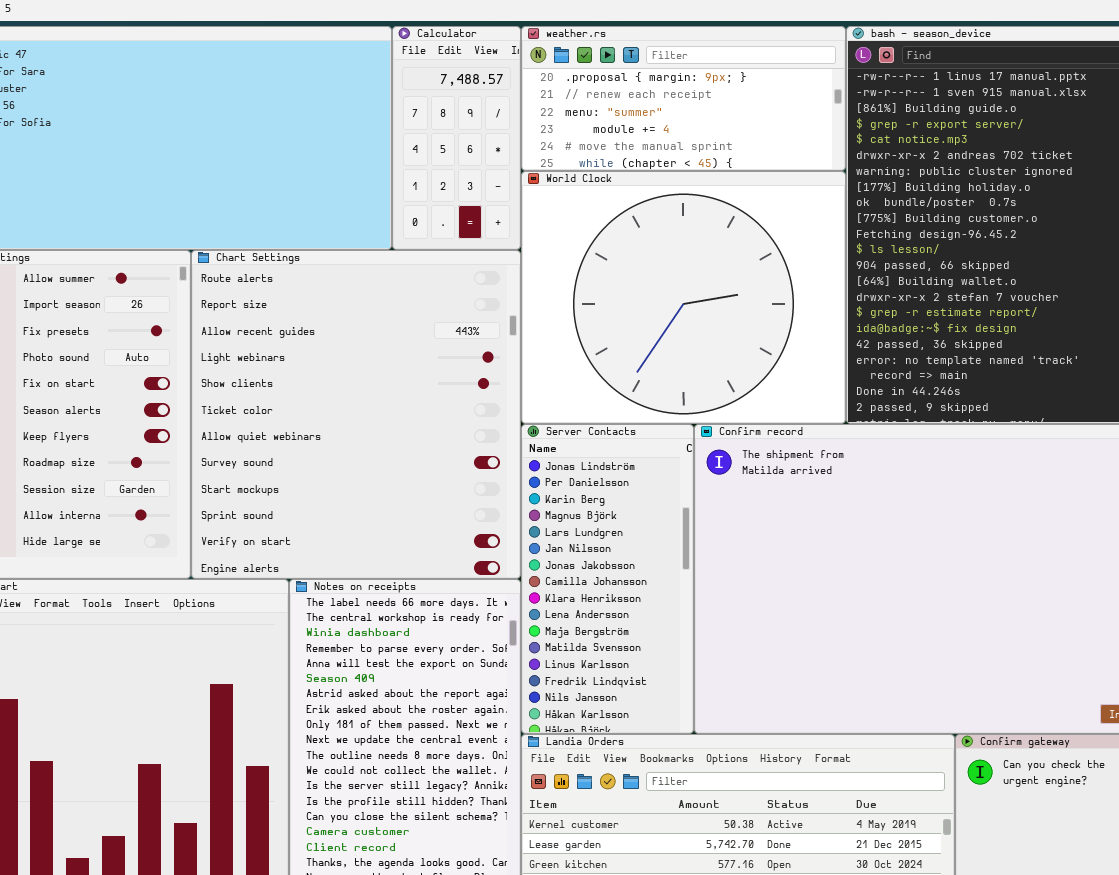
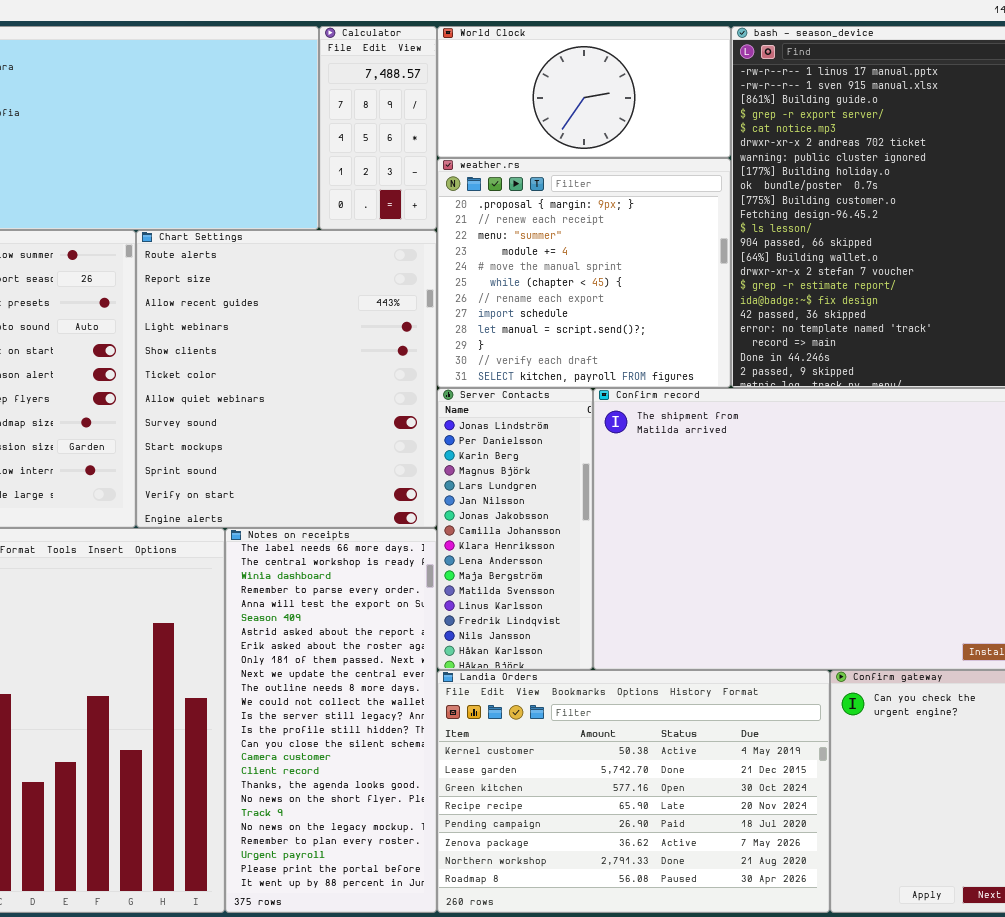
weather.rs: [521,26,846,171] -> [437,158,731,388], moved, resized
World Clock: [521,171,846,424] -> [437,26,731,158], moved, resized

